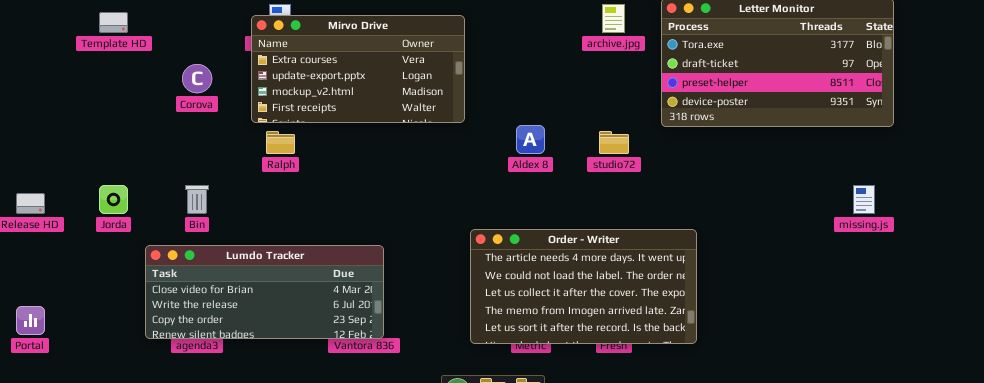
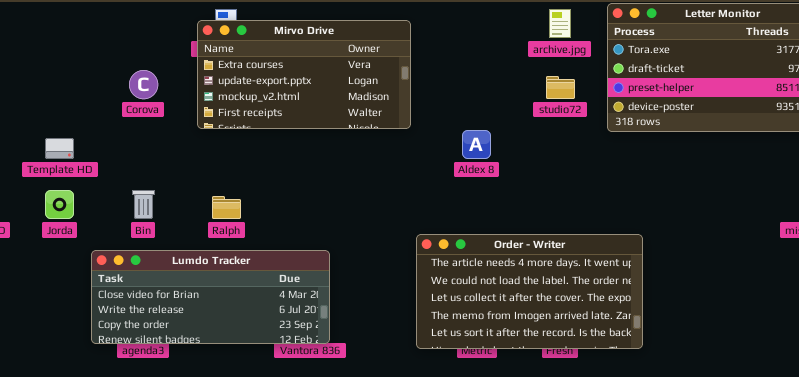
Template HD: [99,12,128,33] -> [45,138,74,159], moved
Ralph: [266,131,295,154] -> [212,196,241,219], moved
studio72: [599,131,629,154] -> [546,76,575,99], moved

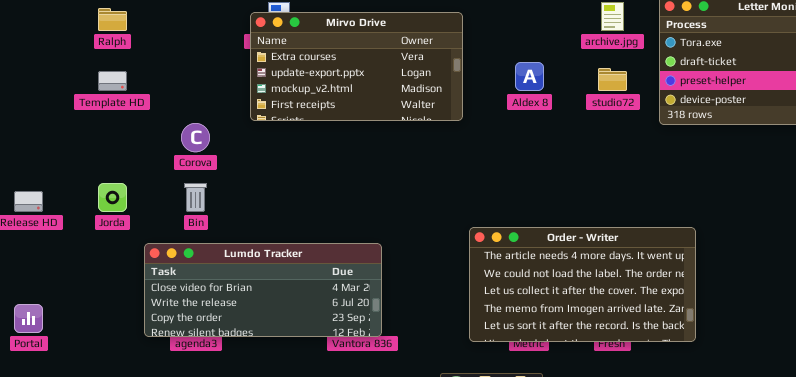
Corova: [129,70,158,99] -> [181,123,210,152], moved
Aldex 8: [462,130,491,159] -> [515,62,544,91], moved
Template HD: [45,138,74,159] -> [98,71,127,91], moved
Ralph: [212,196,241,219] -> [98,8,127,31], moved

